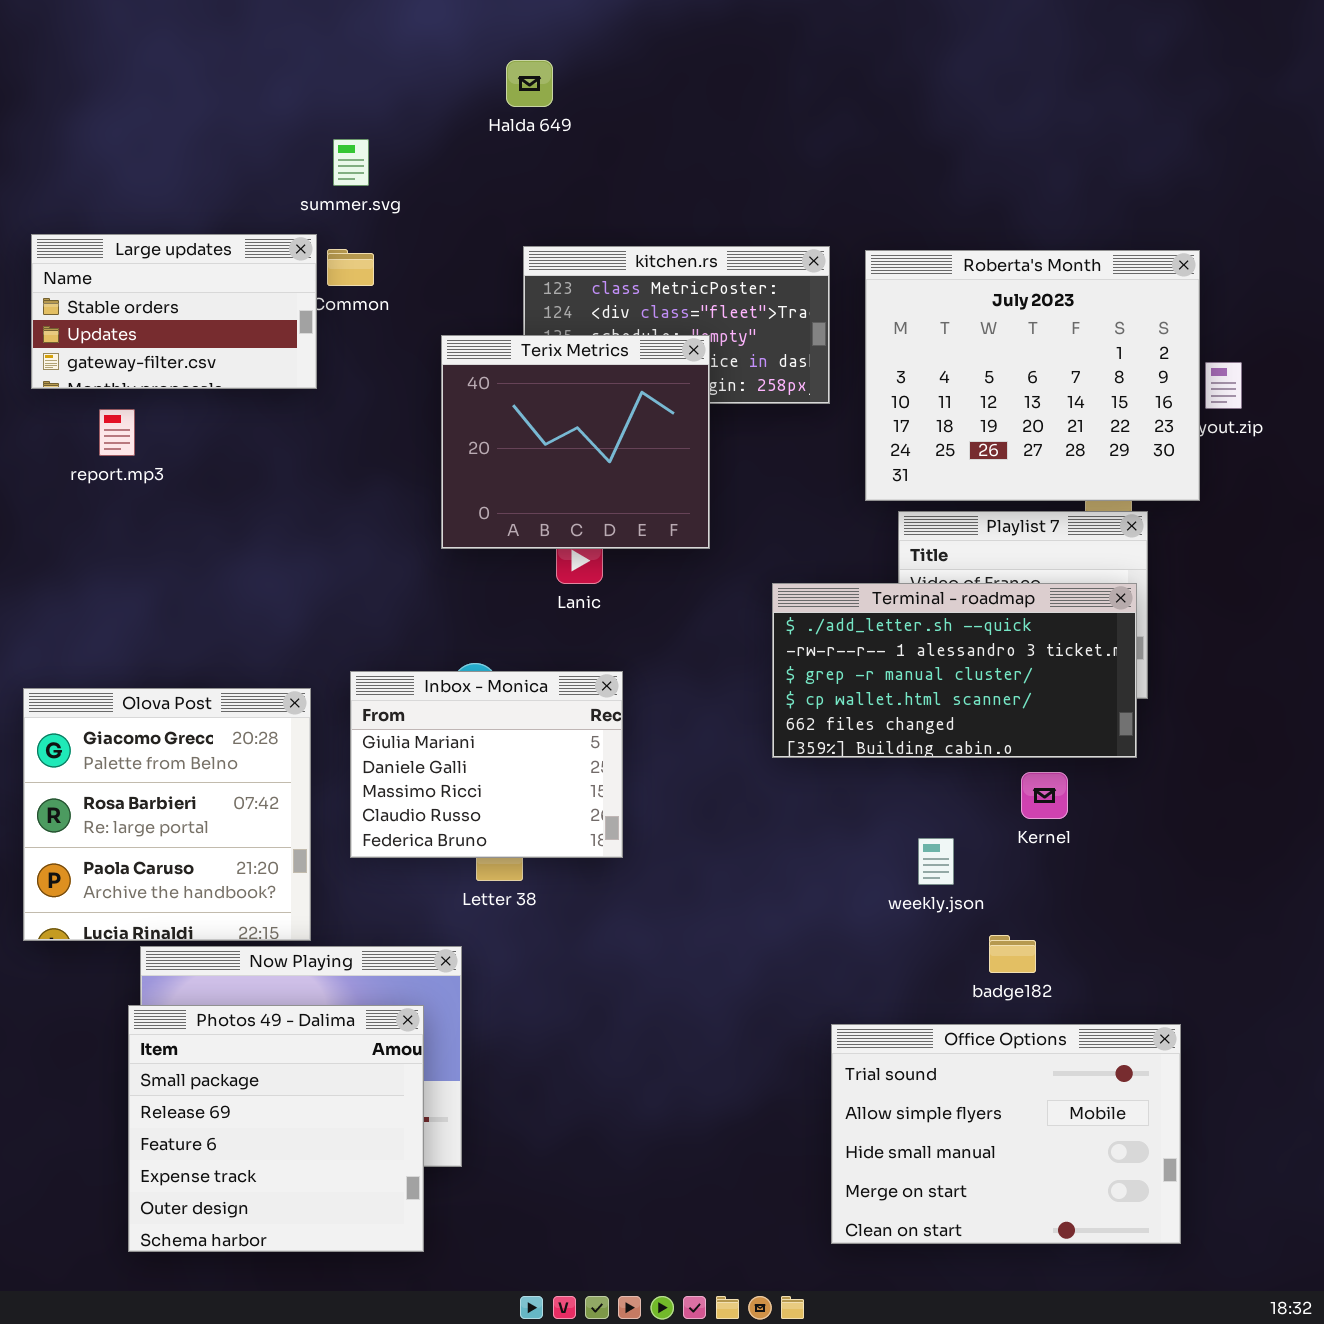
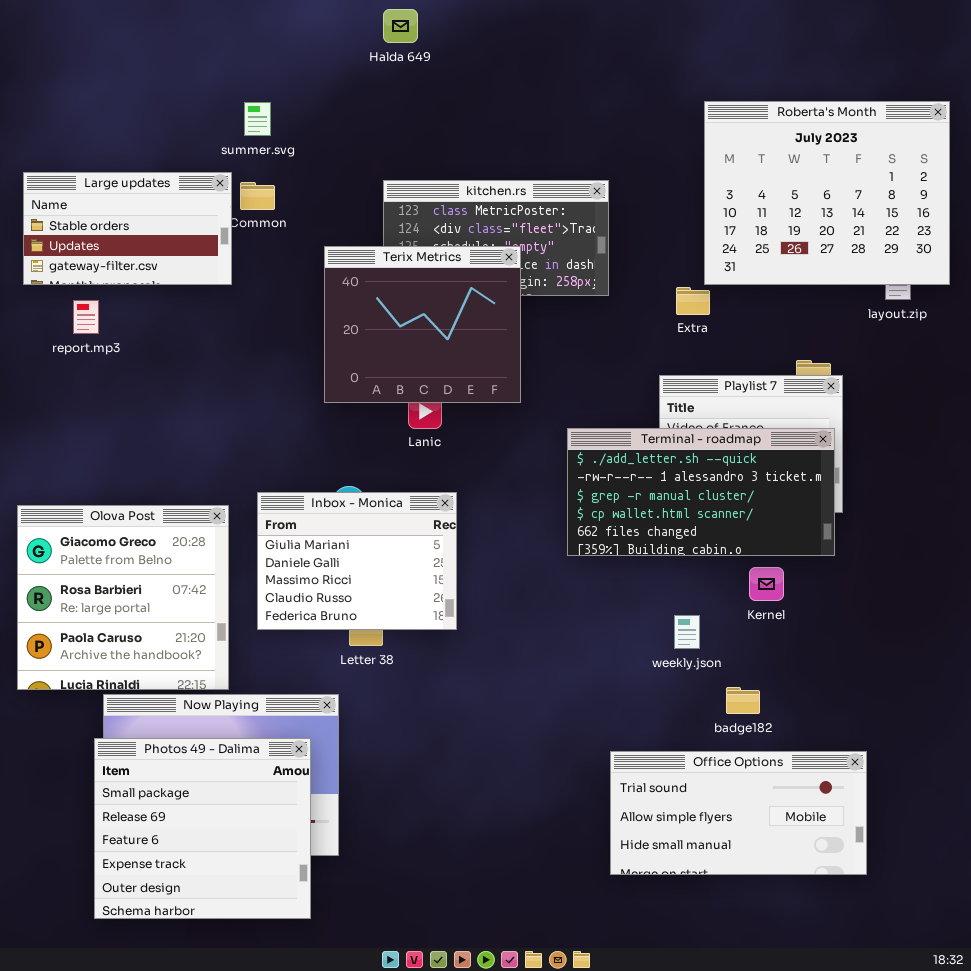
Halda 649: [506,60,553,107] -> [383,9,418,43], moved
Roberta's Month: [865,250,1200,501] -> [704,101,950,285], moved
Office Options: [831,1024,1181,1244] -> [610,751,867,875], resized

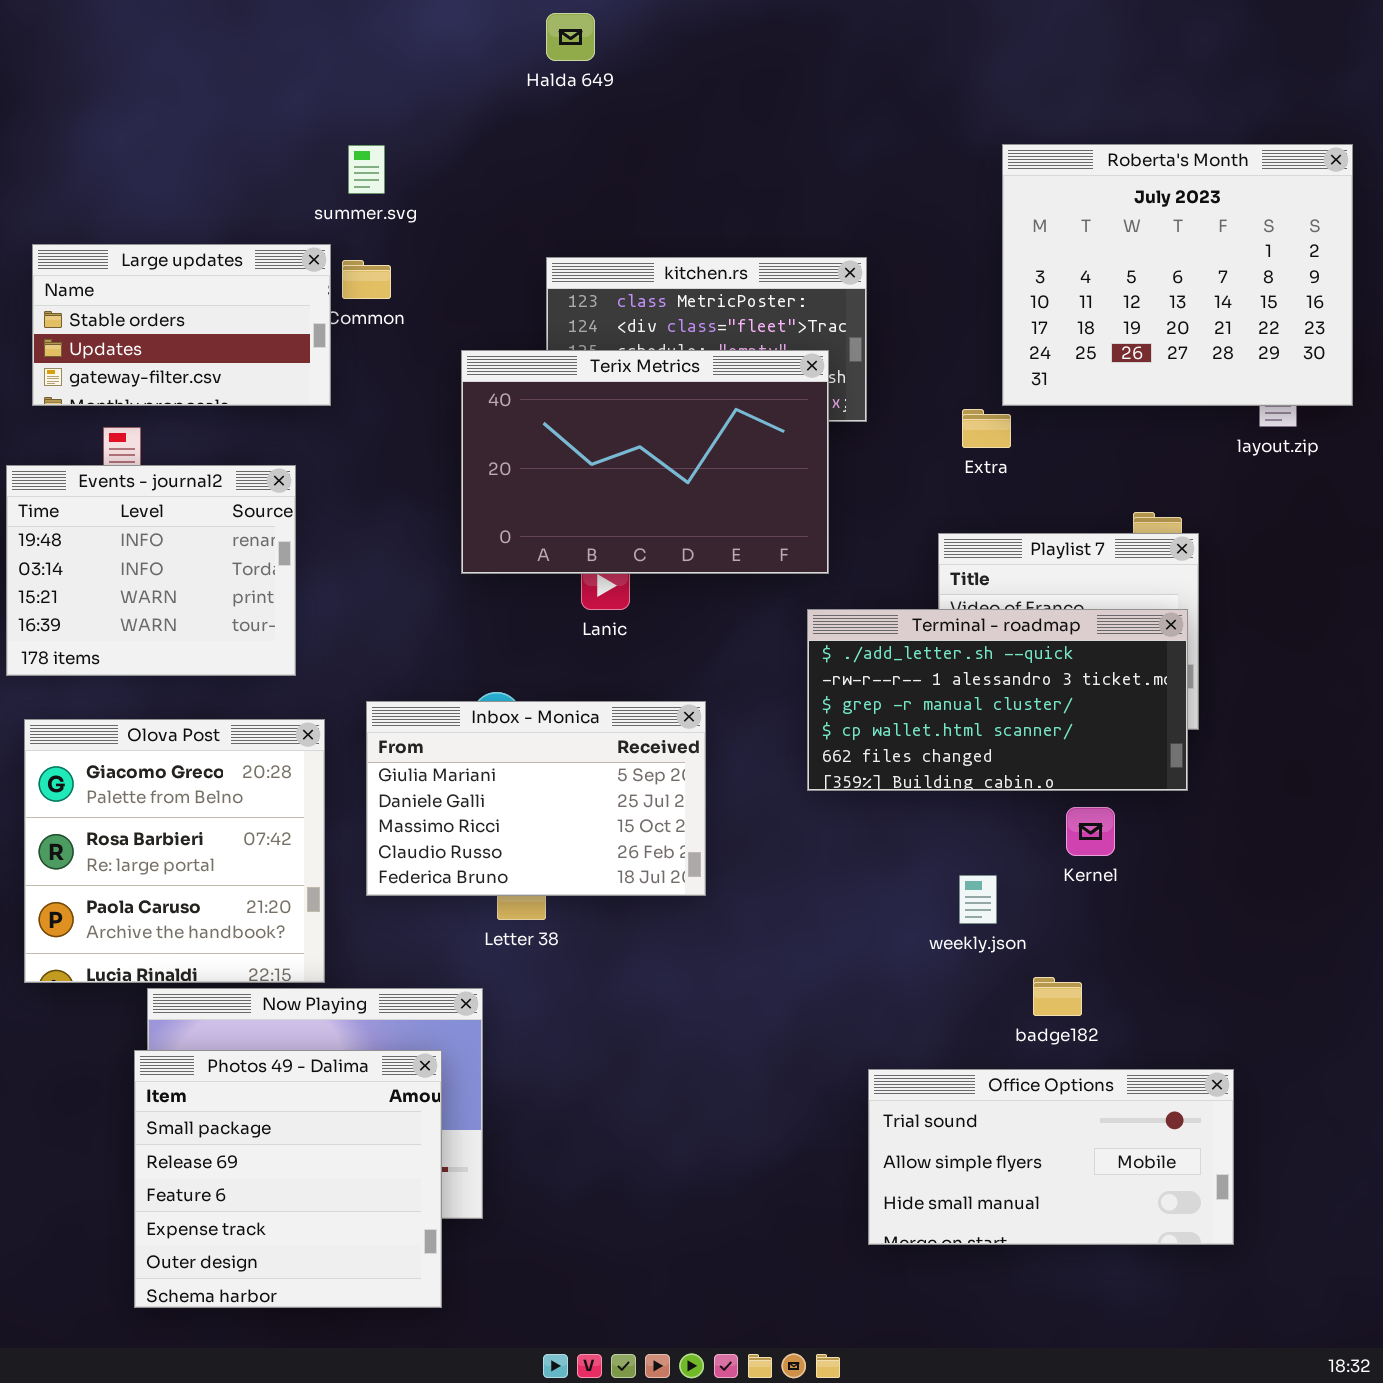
Terix Metrics: [324,246,521,403] -> [461,350,829,574], resized
Events - journal2: none -> [6,465,296,676], opened
Inbox - Monica: [257,492,457,630] -> [366,701,706,896], resized

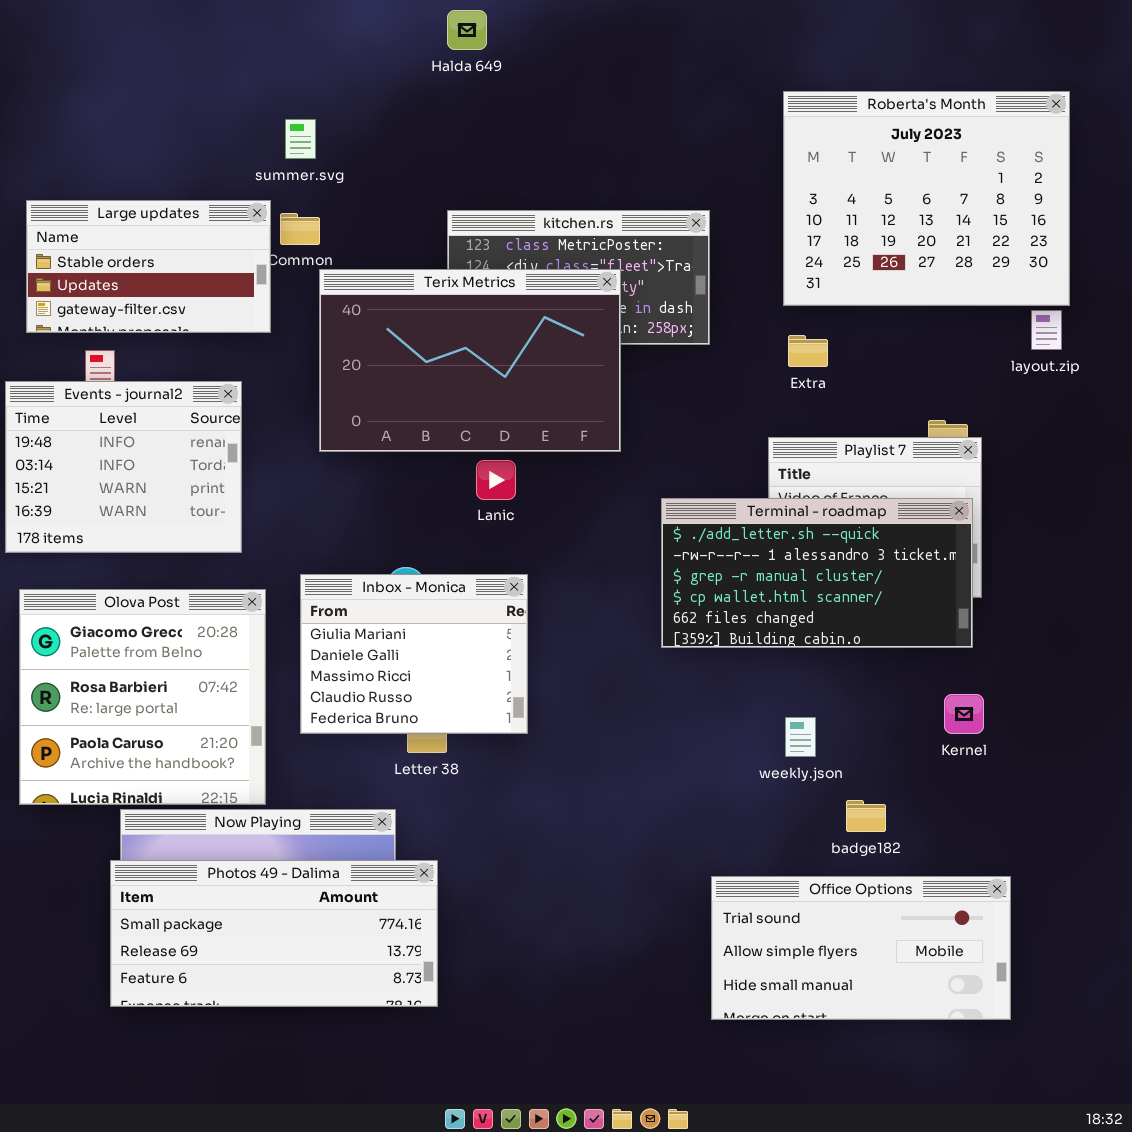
Roberta's Month: [1002,144,1353,406] -> [783,91,1070,306], moved
Terix Metrics: [461,350,829,574] -> [319,269,621,452], moved
Inbox - Monica: [366,701,706,896] -> [300,574,528,734], resized
Kernel: [1066,807,1115,856] -> [944,694,984,734], moved
Photos 49 - Dalima: [134,1050,442,1308] -> [110,860,438,1007], resized

